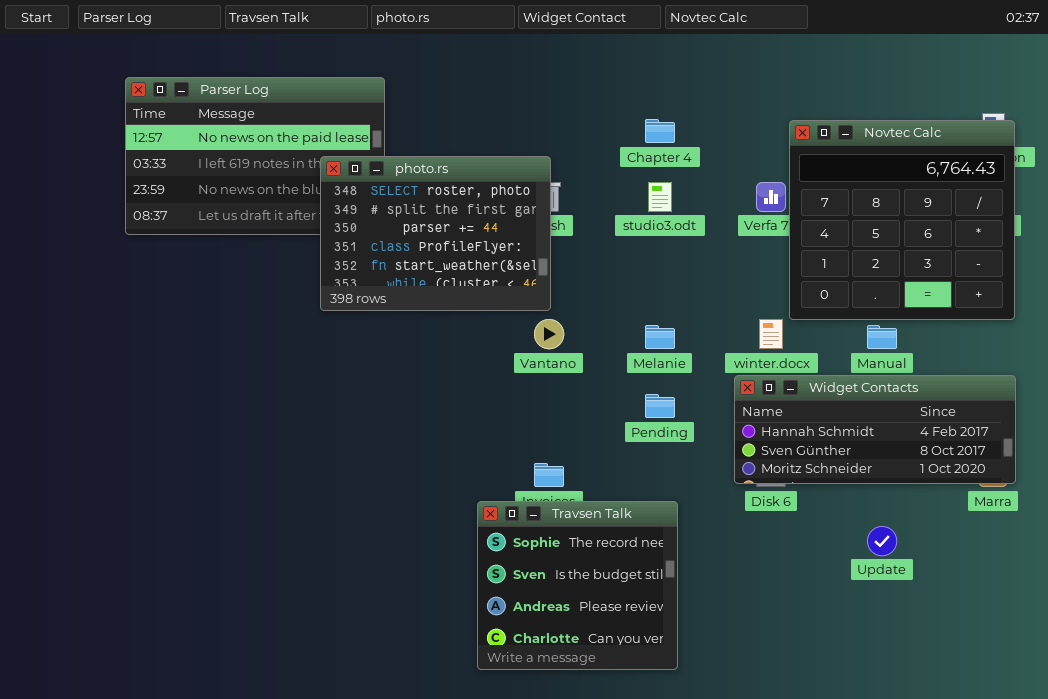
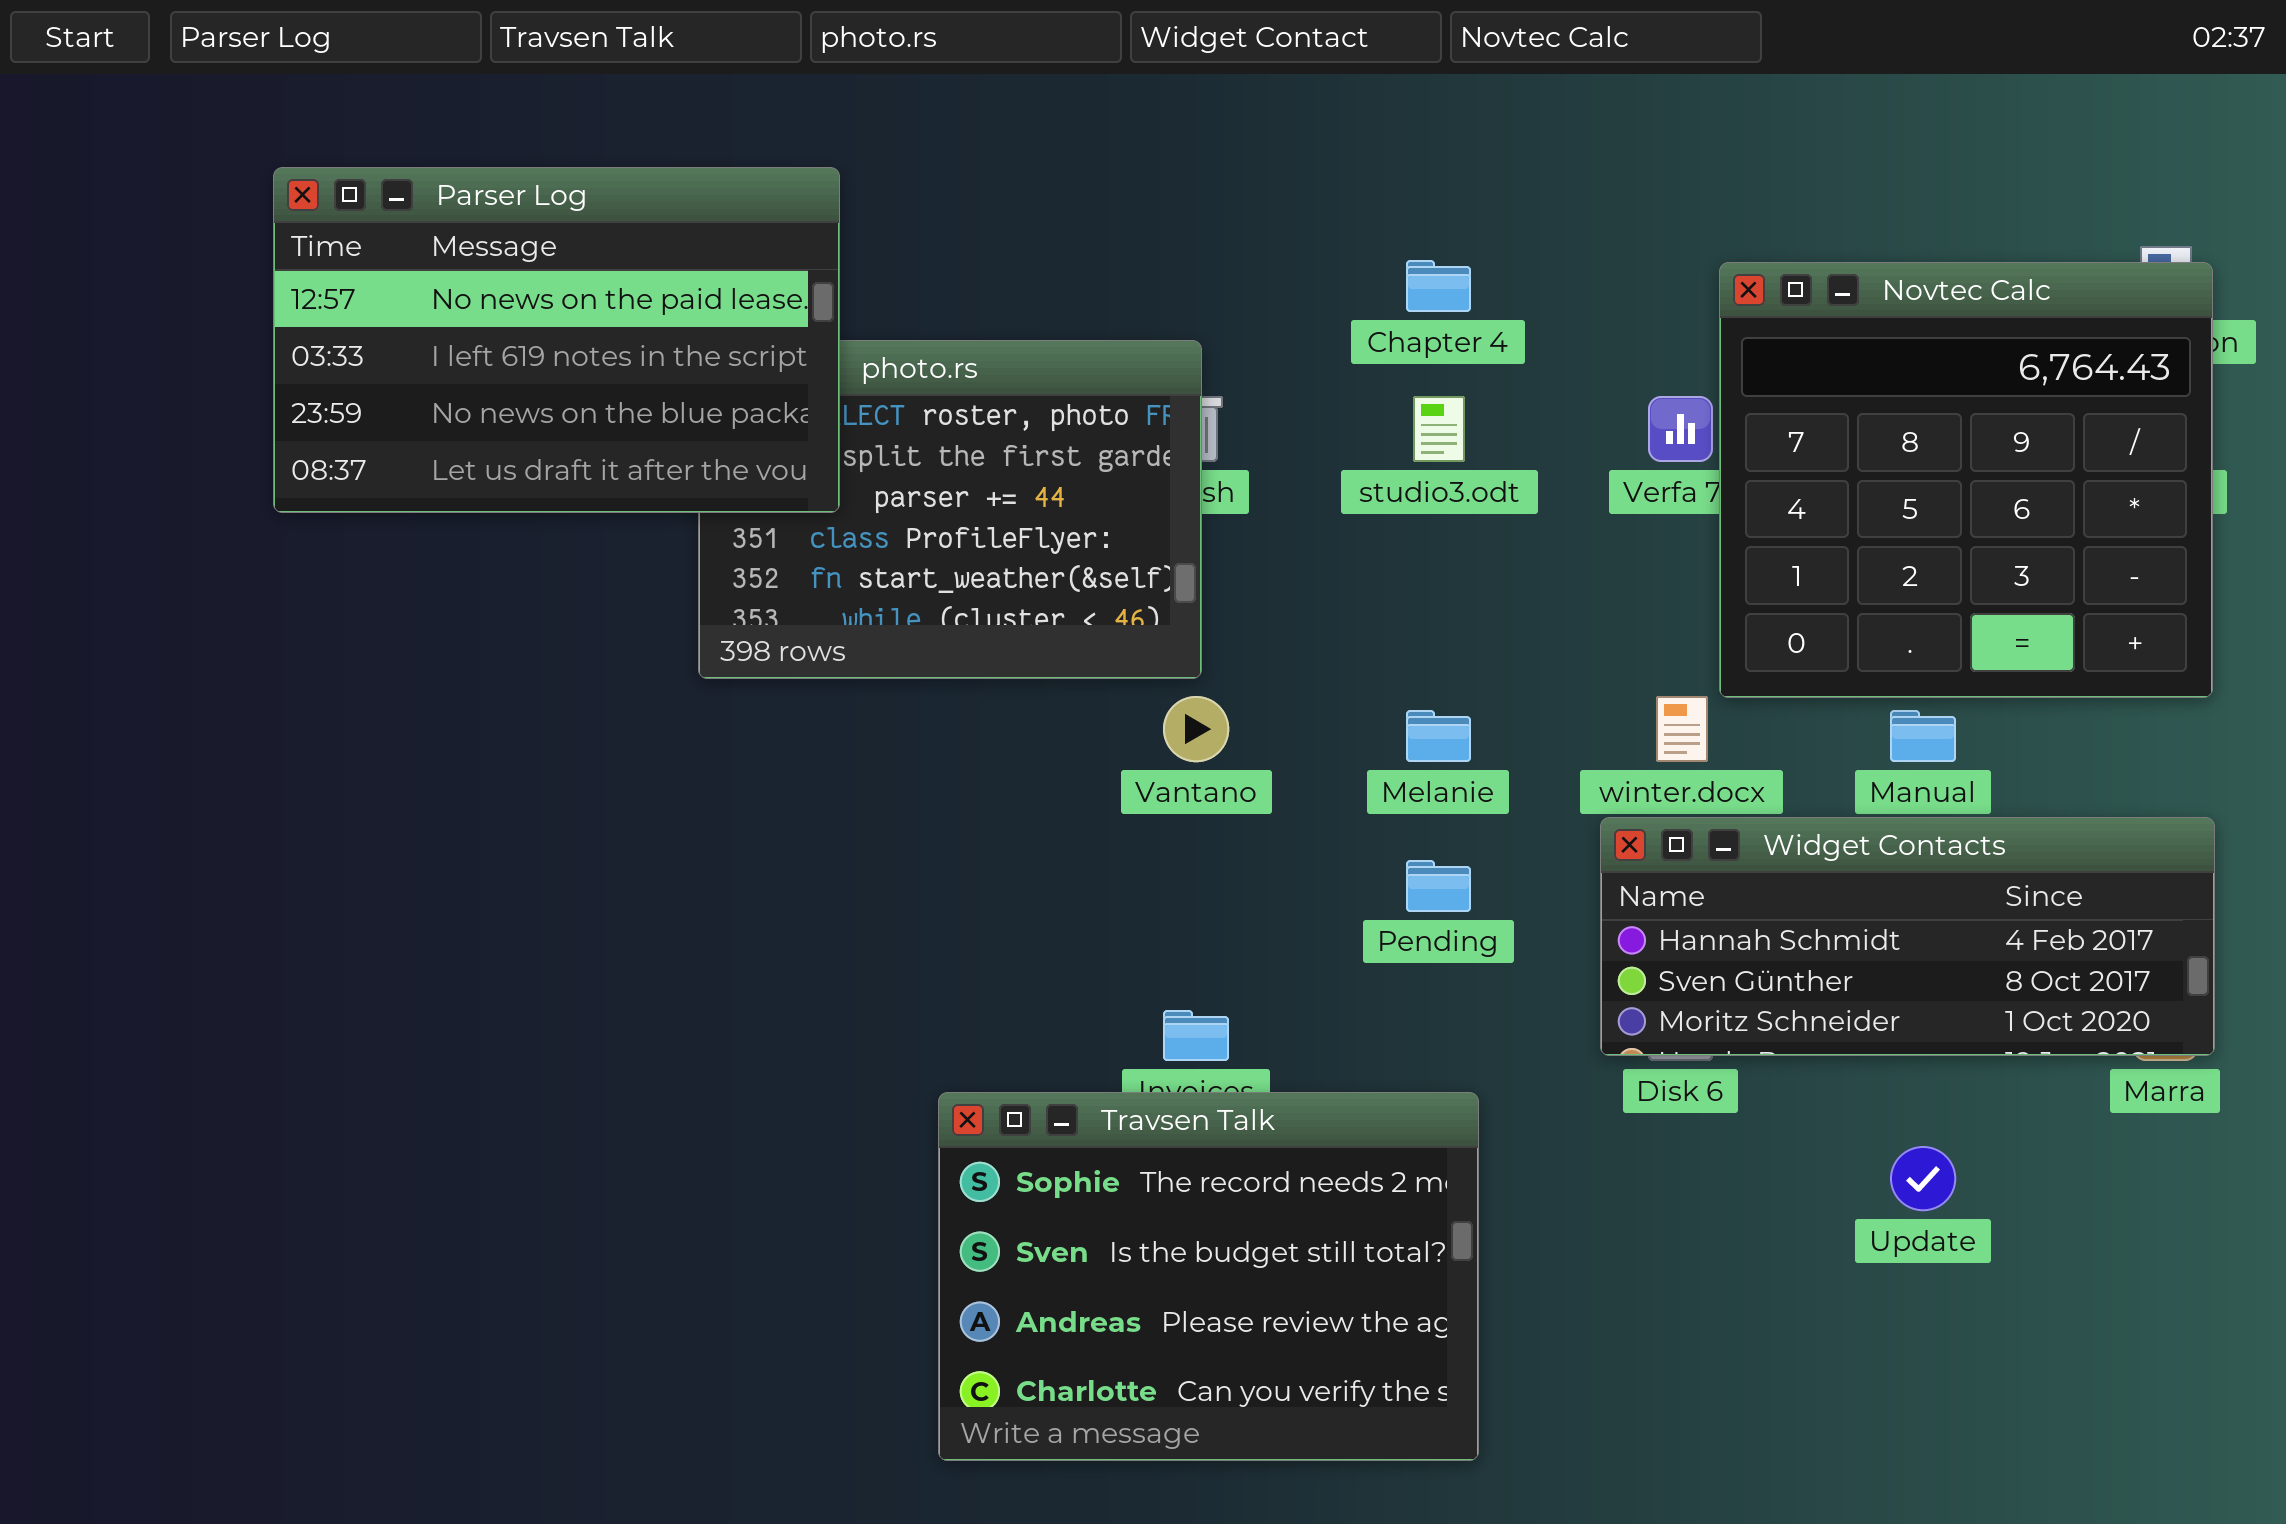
Parser Log: [125,77,385,235] -> [273,167,840,513], raised
Travsen Talk: [477,501,678,670] -> [938,1092,1479,1461], resized

